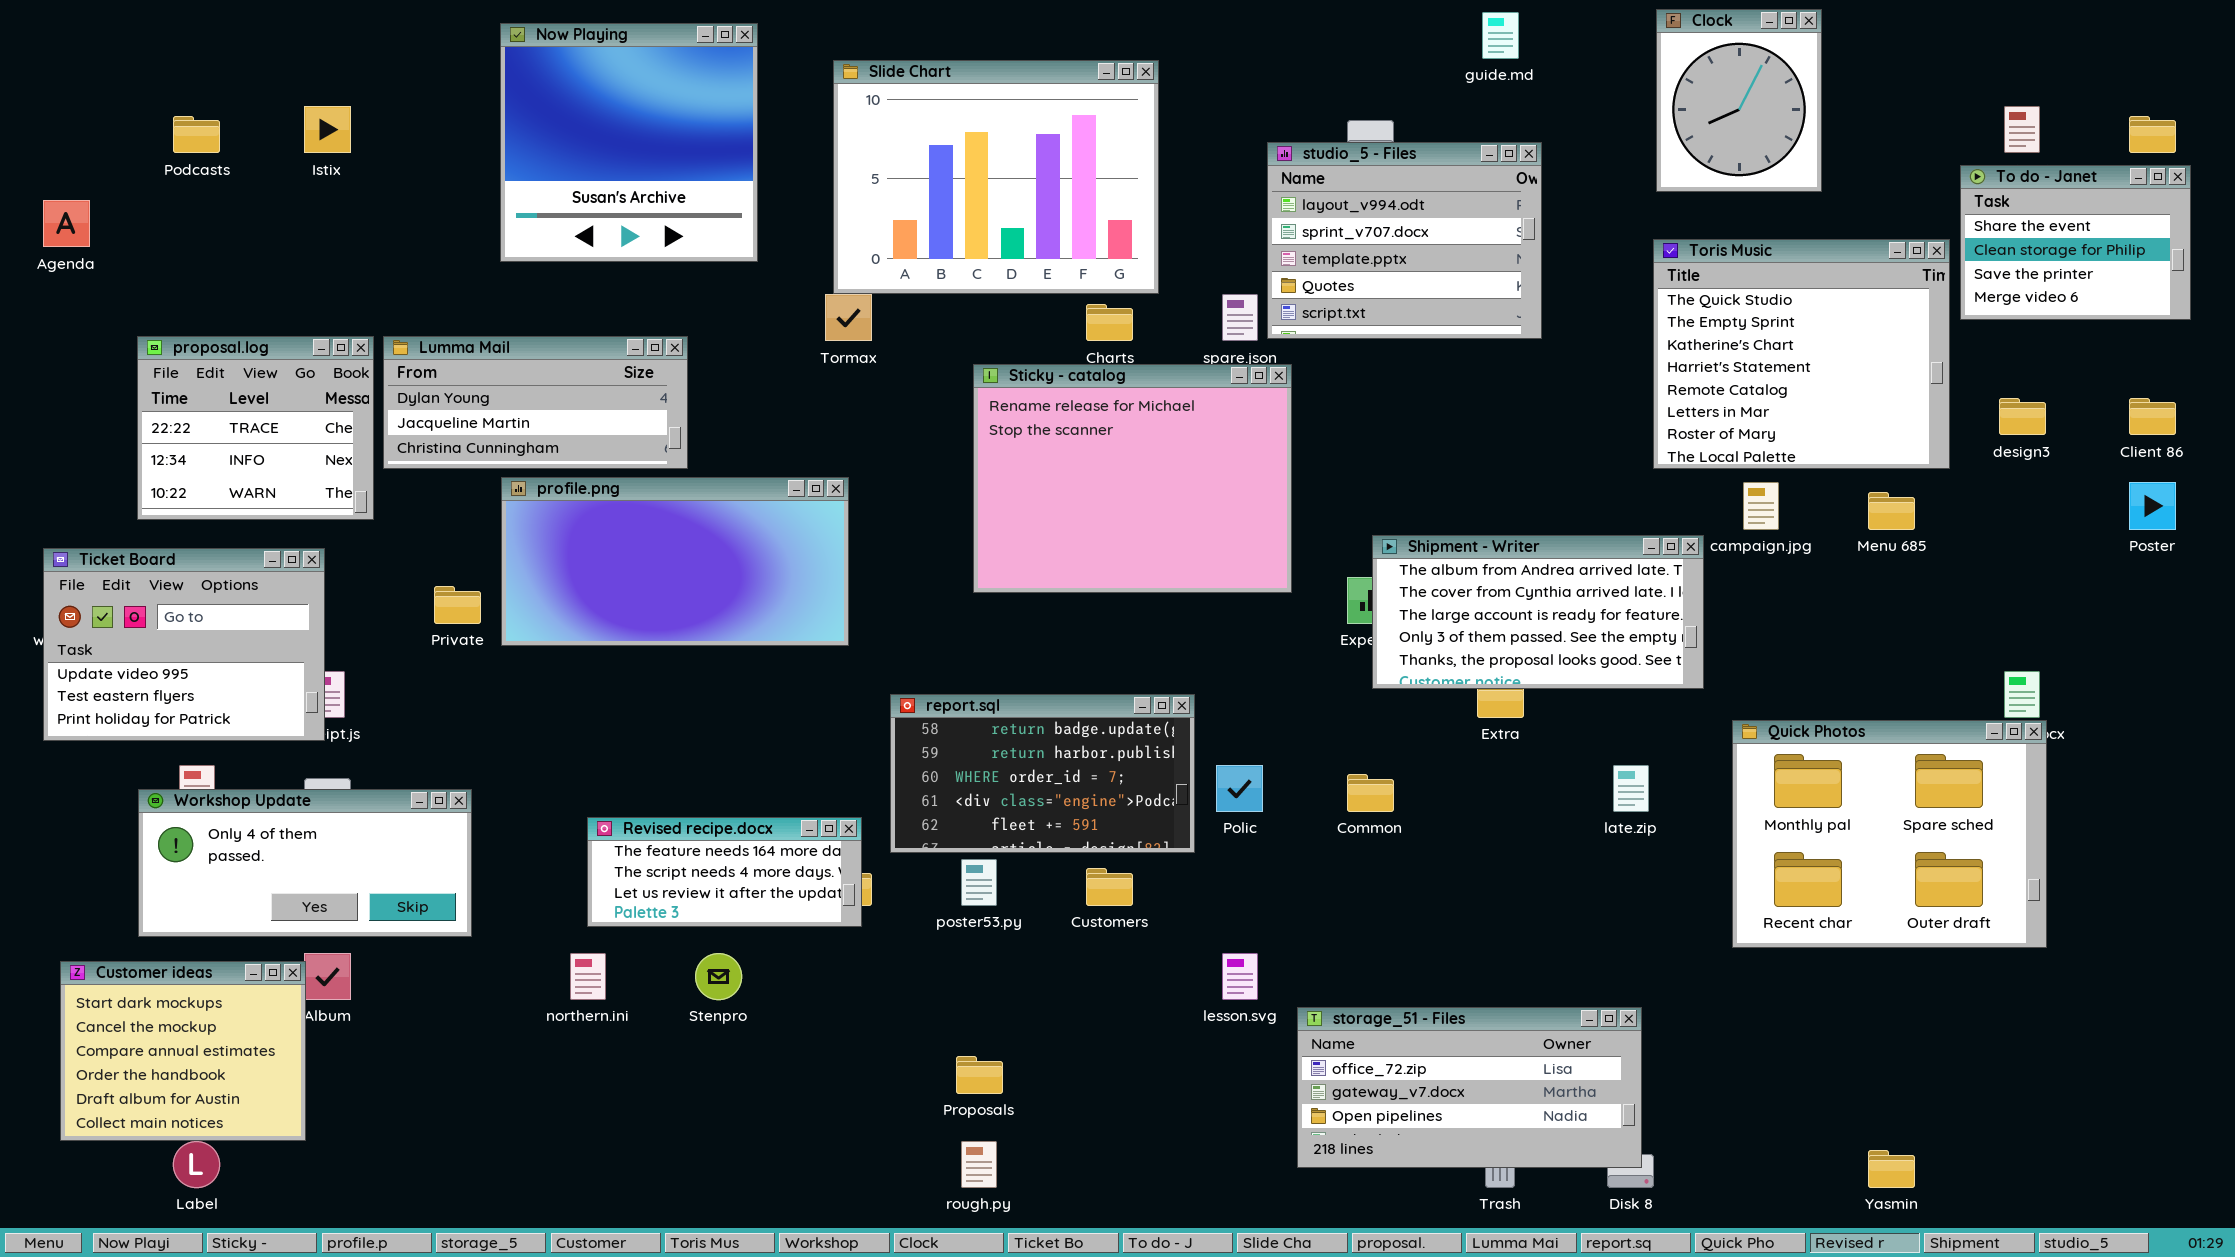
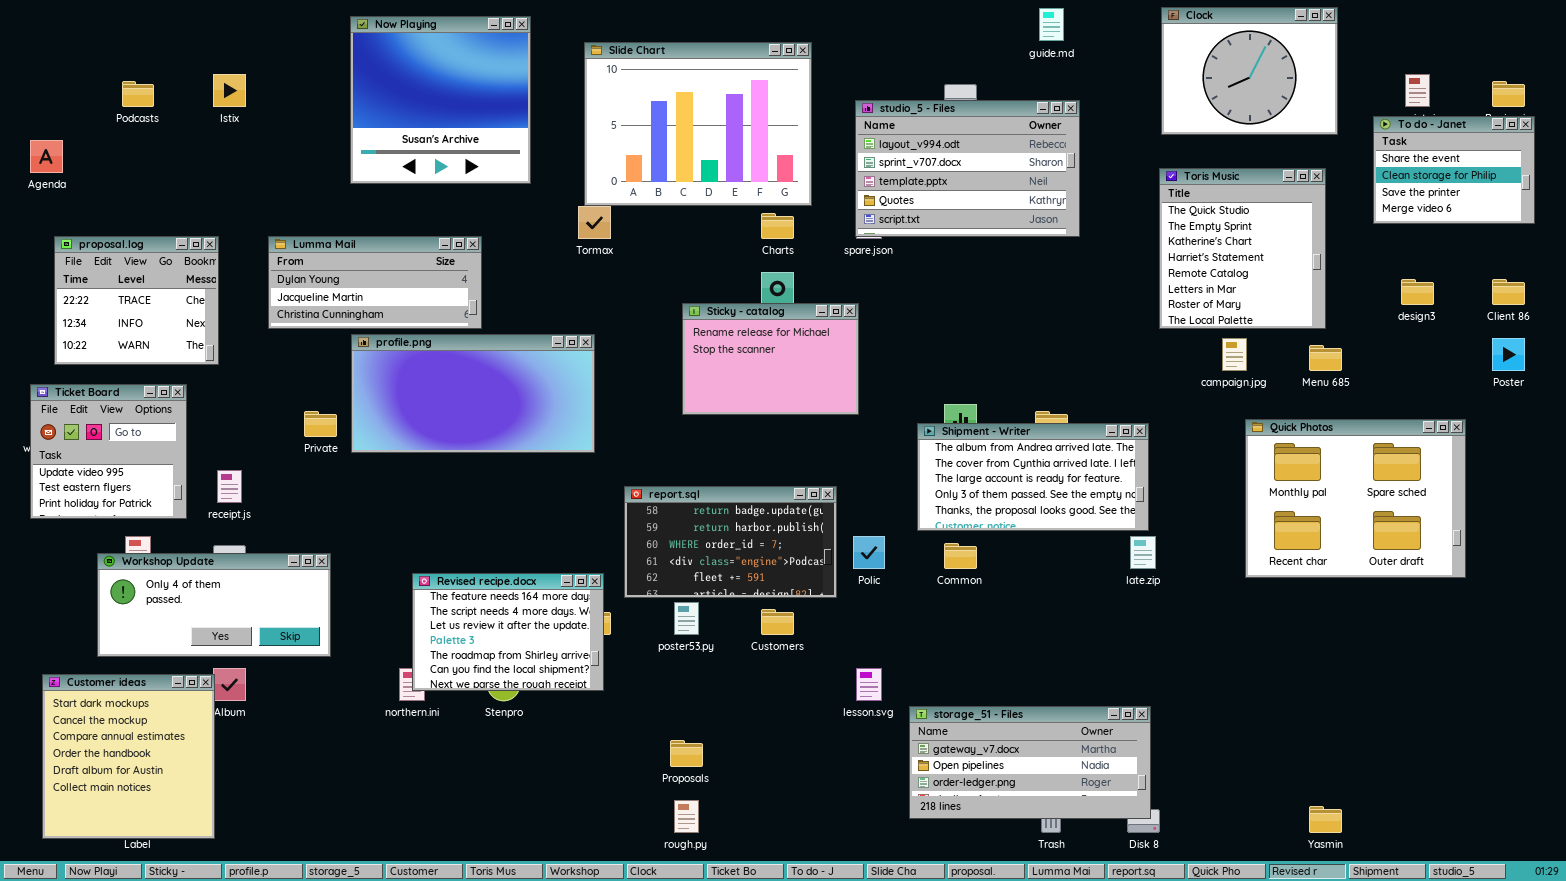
Clock: [1656,9,1822,192] -> [1161,7,1338,135], resized
studio_5 - Files: [1267,142,1542,339] -> [855,100,1080,237], resized
Toris Music: [1653,239,1950,469] -> [1159,168,1326,329], resized
proposal.log: [137,336,374,520] -> [54,236,219,365], moved
Sticky - catalog: [973,364,1292,593] -> [682,303,859,415], resized
Shipment - Writer: [1372,535,1704,689] -> [917,423,1149,531], moved
Ticket Board: [43,548,325,741] -> [30,384,187,519], resized
Quick Photos: [1732,720,2047,948] -> [1245,419,1466,578], moved
Revised recipe.docx: [587,817,862,927] -> [412,573,604,691], resized
Customer ideas: [60,961,306,1141] -> [42,674,215,839], resized
storage_51 - Files: [1297,1007,1642,1168] -> [909,706,1151,819], scrolled down 1 row

